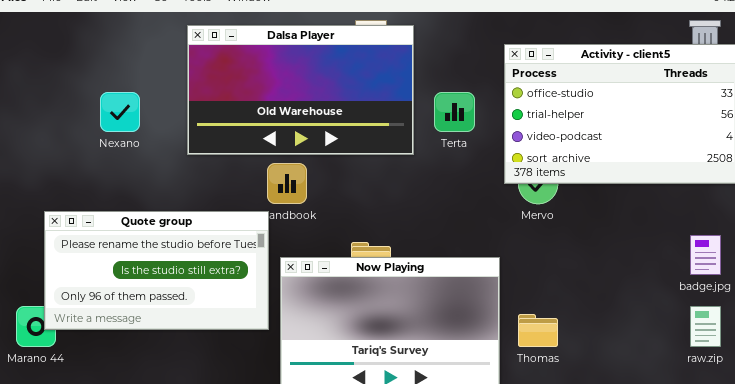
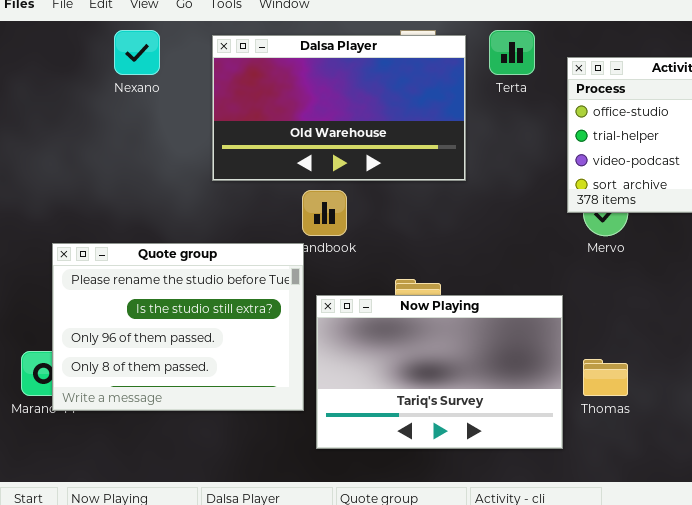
Nexano: [100,92,140,132] -> [114,30,160,75], moved
Terta: [434,92,475,132] -> [489,30,535,75], moved
Quote group: [44,211,269,330] -> [52,243,304,411], resized

